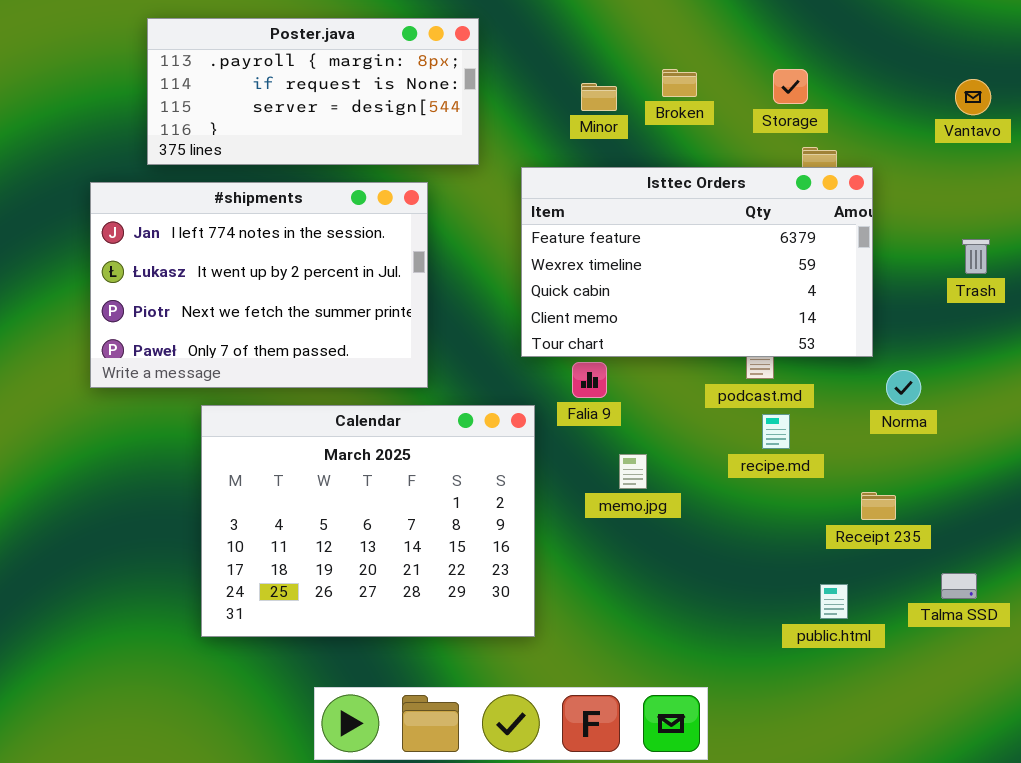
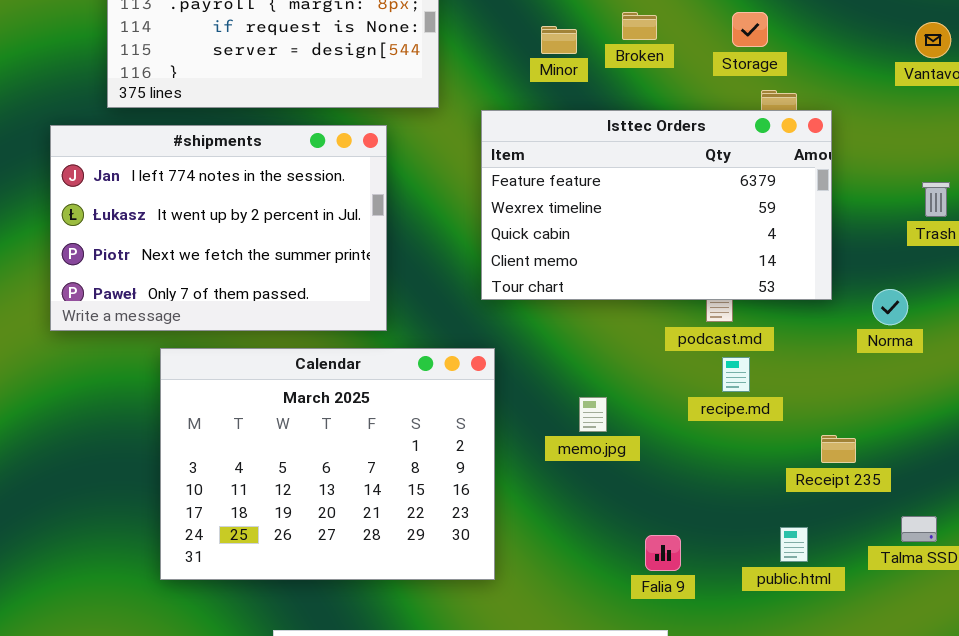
Falia 9: [572,362,607,398] -> [645,535,681,571], moved
Norma: [886,370,921,405] -> [872,289,908,325], moved

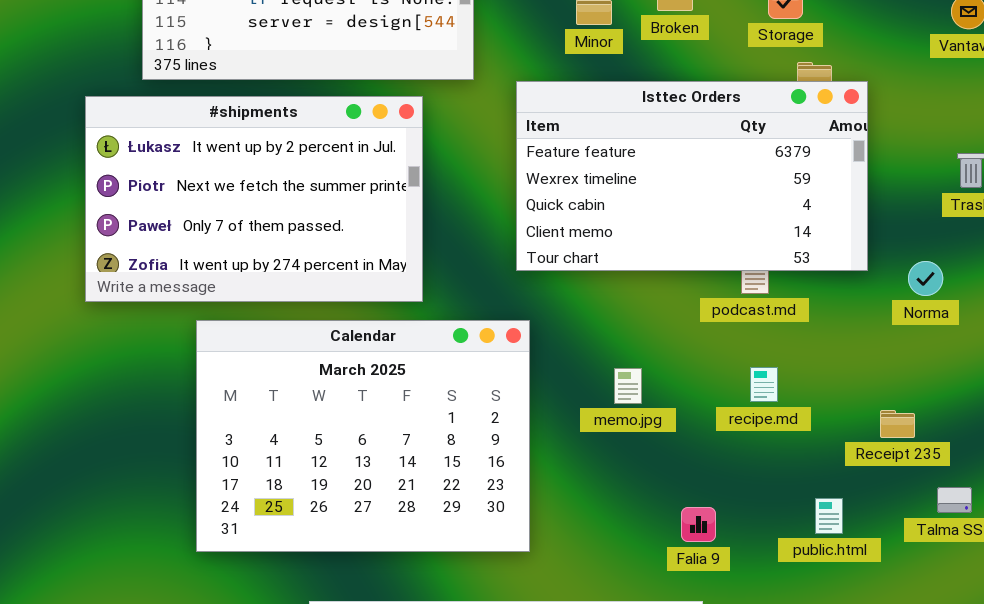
#shipments: [50,125,387,331] -> [85,96,423,302], scrolled down 1 row
recipe.md: [722,357,750,392] -> [750,367,778,402], moved
Receipt 235: [821,435,856,463] -> [880,410,915,438], moved

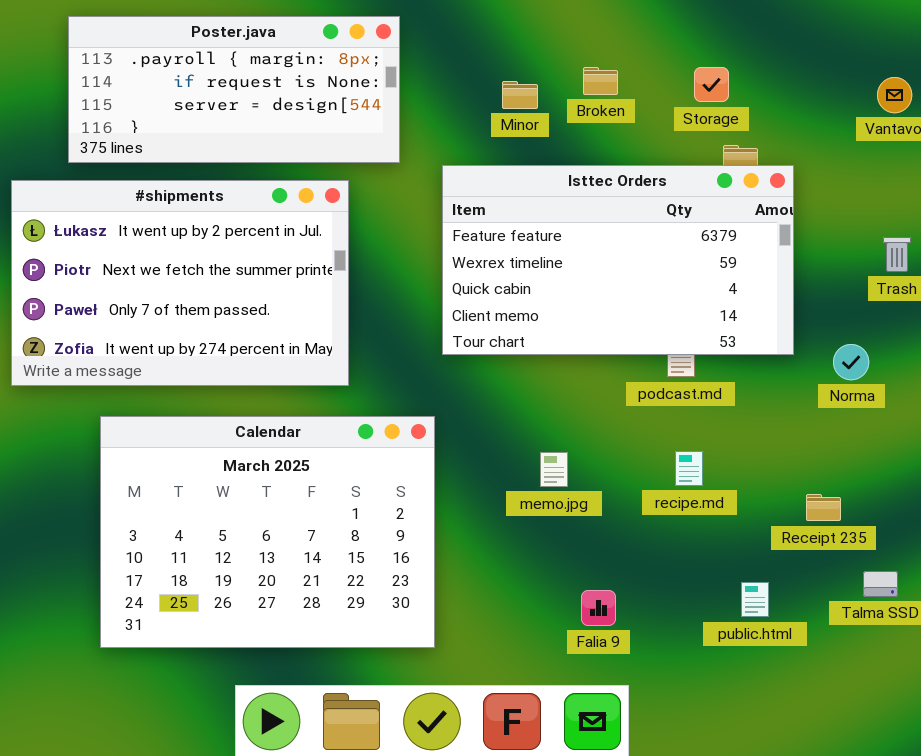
Calendar: [196,320,530,552] -> [100,416,435,648], moved
Falia 9: [681,507,716,542] -> [581,590,616,626], moved

